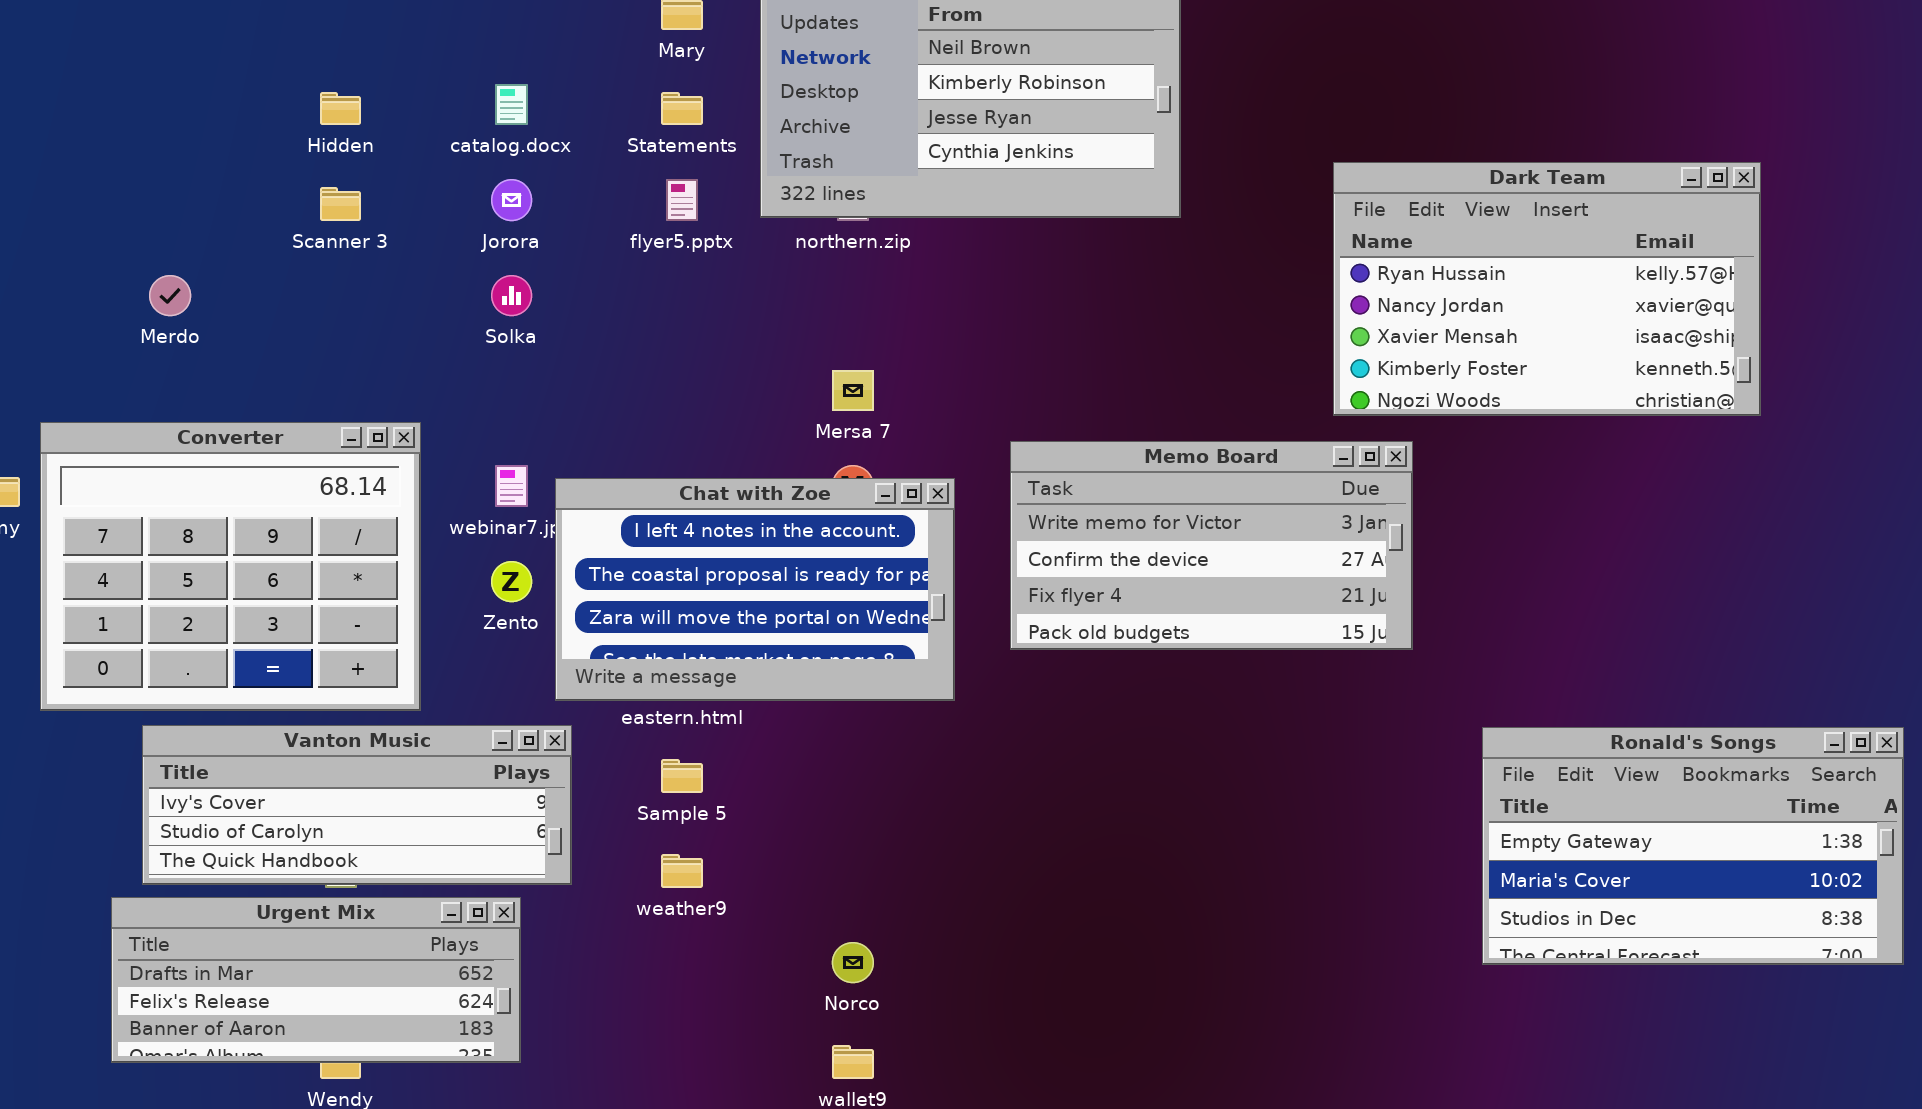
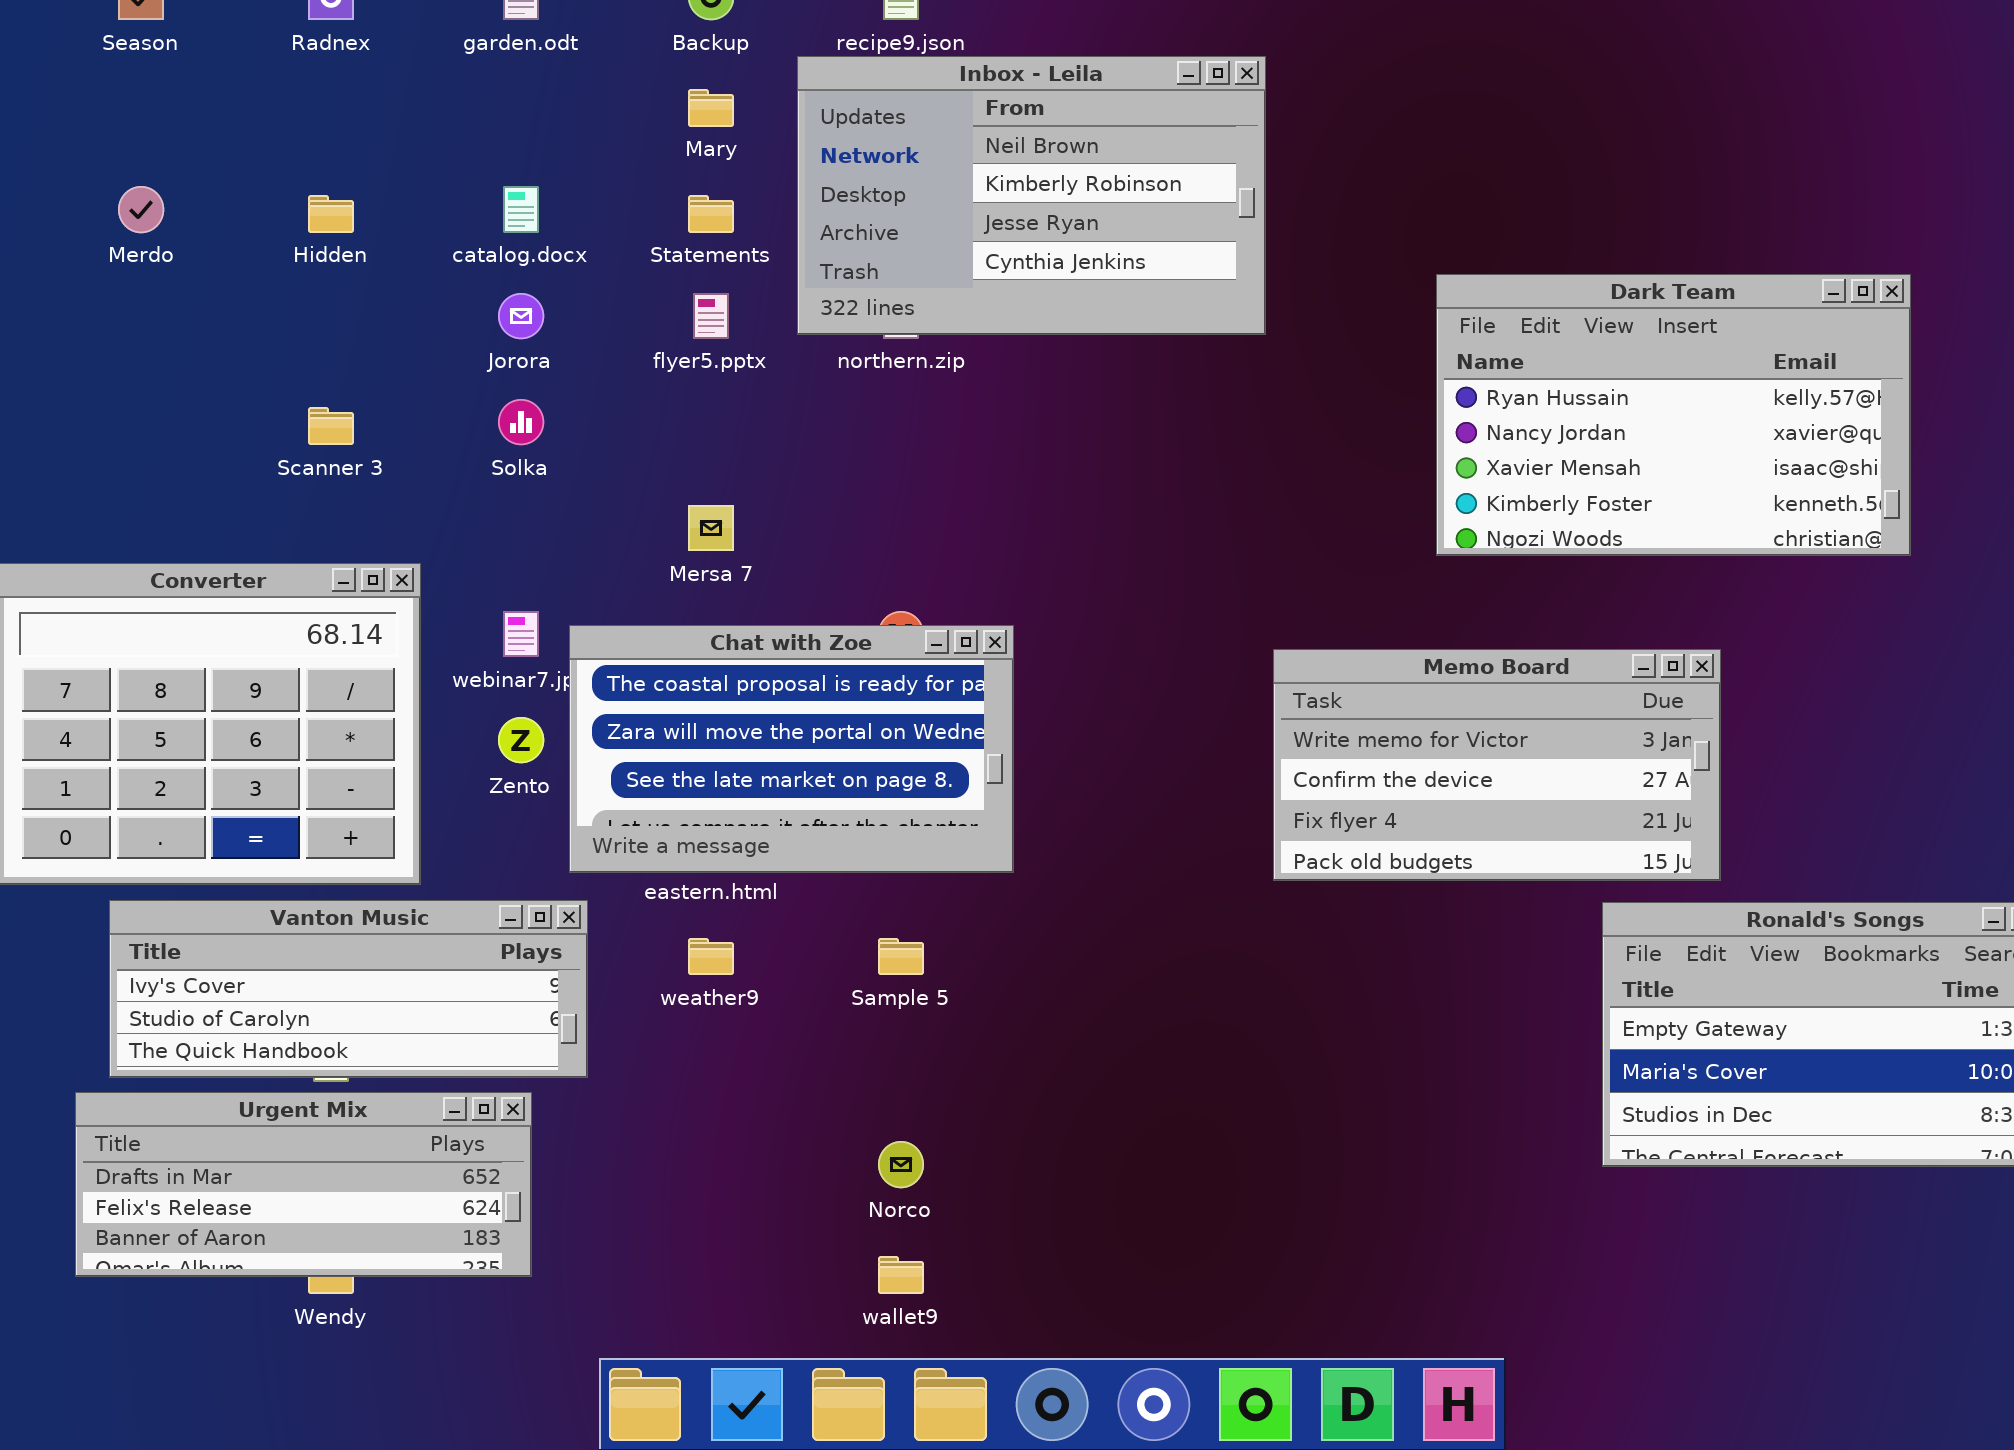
Scanner 3: [320,187,361,221] -> [308,407,354,445], moved
Merdo: [149,275,191,316] -> [118,186,164,233], moved
Mersa 7: [832,370,874,411] -> [688,505,734,551], moved
Memo Board: [1010,441,1413,650] -> [1273,649,1721,881], moved
Chat with Zoe: [555,478,955,701] -> [569,625,1014,873], scrolled down 1 row
Sample 5: [661,759,703,793] -> [878,938,924,975], moved
weather9: [661,854,703,888] -> [688,938,734,975], moved

